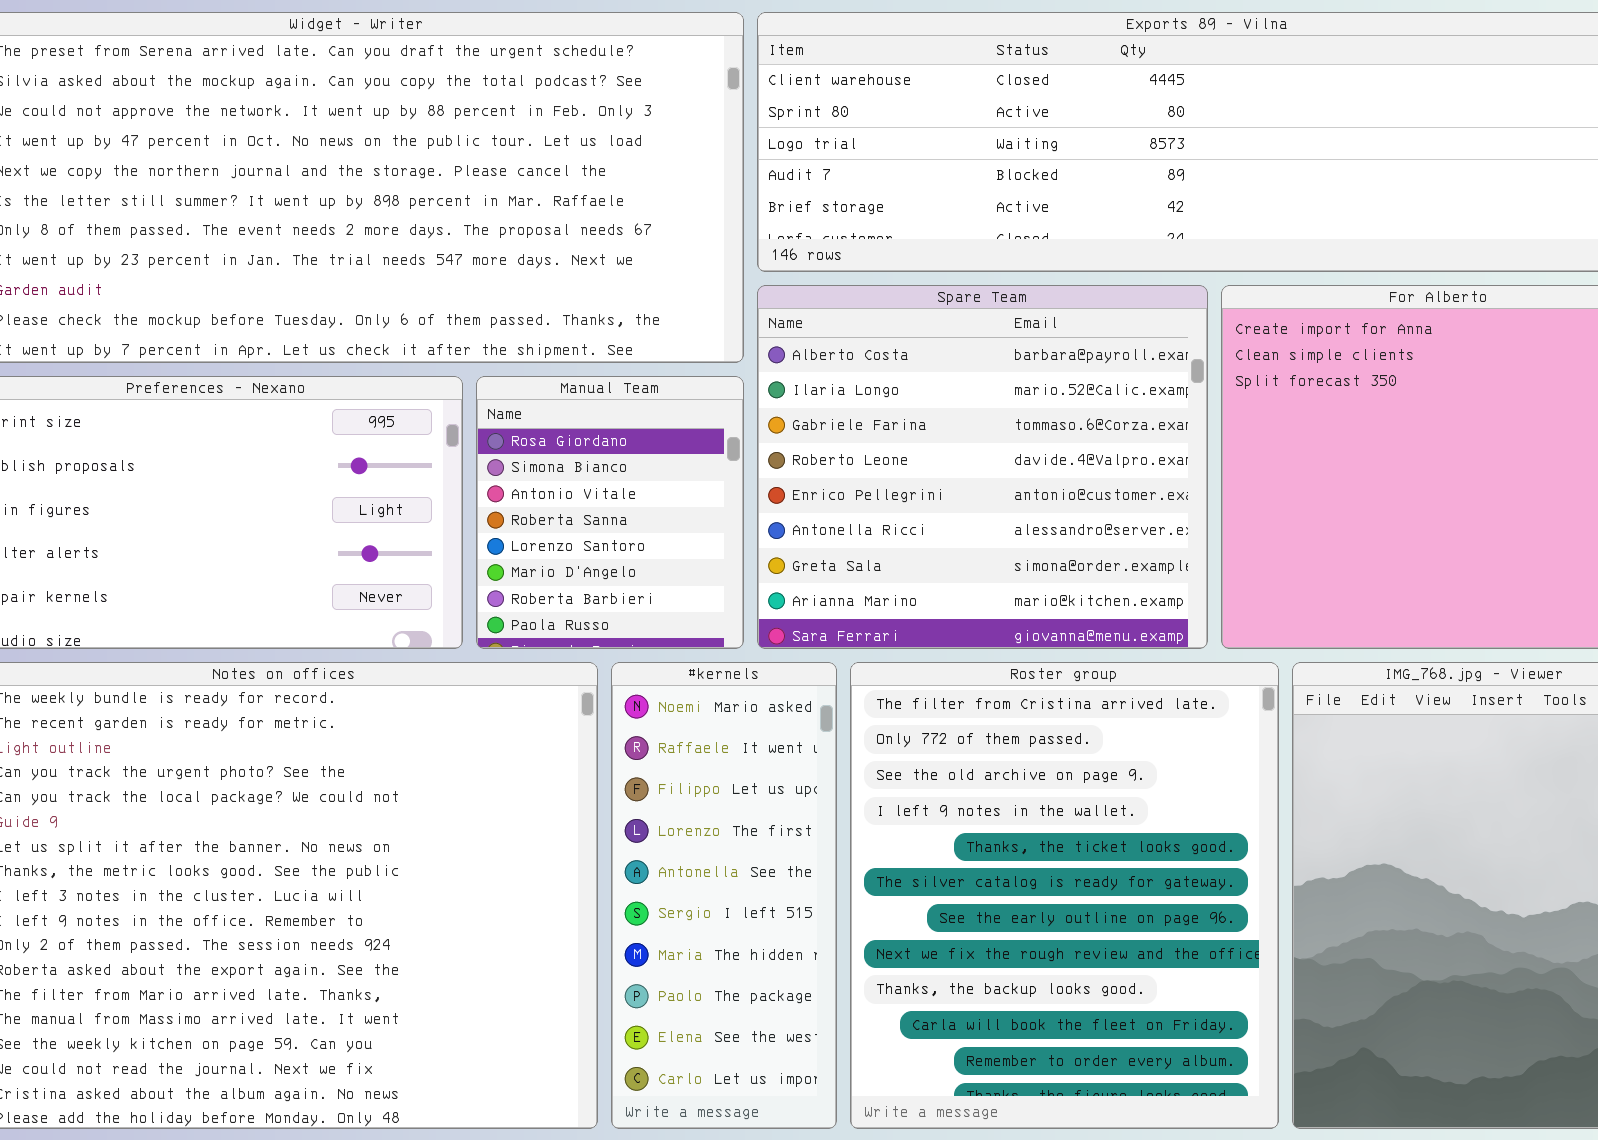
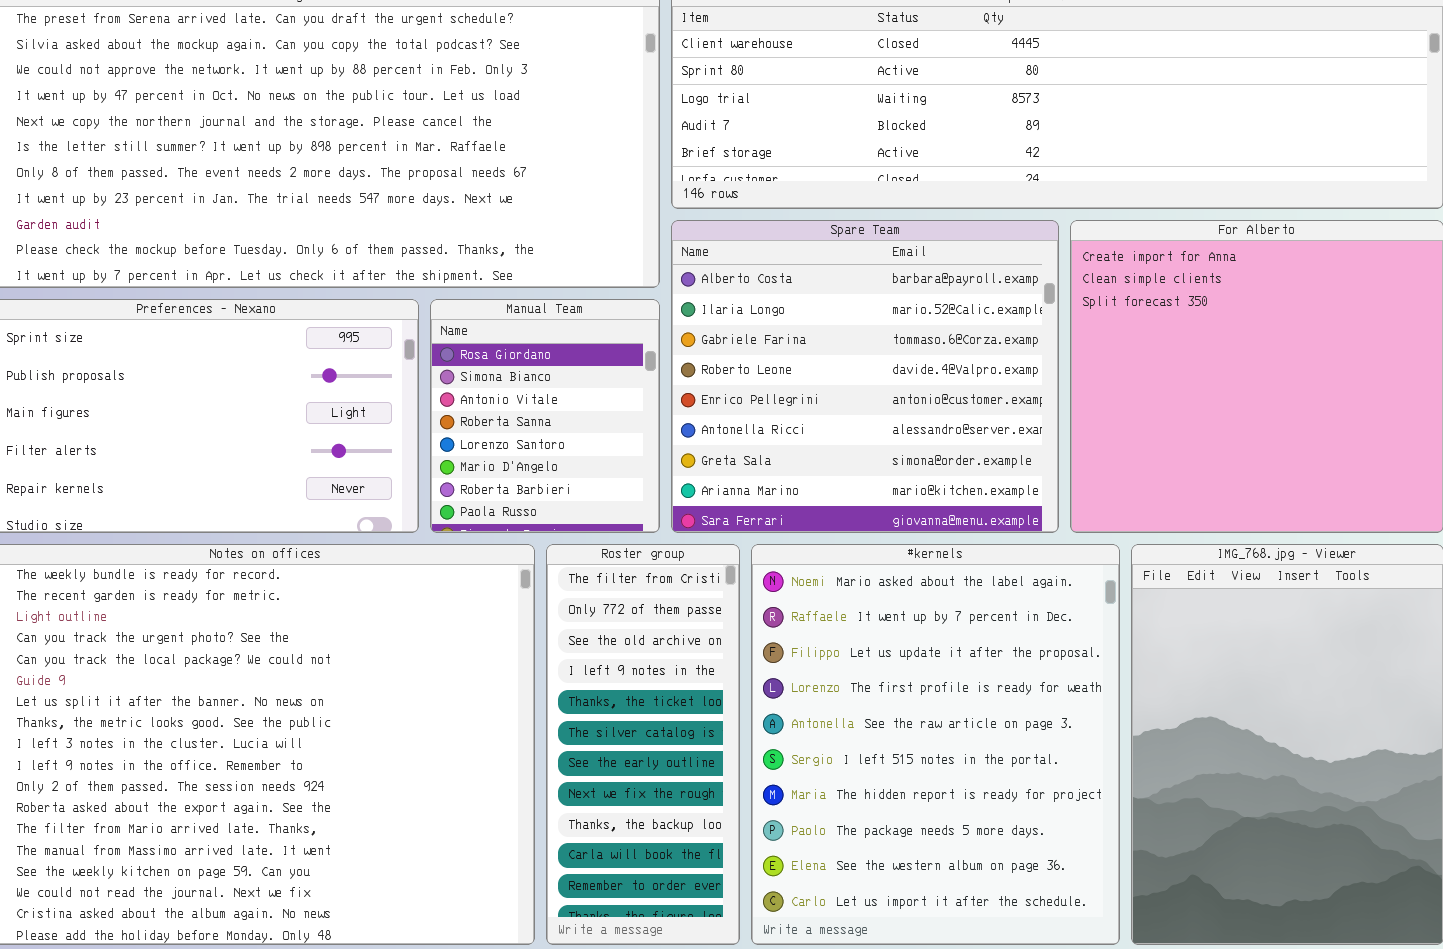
#kernels: [611,662,837,1129] -> [751,544,1120,945], moved, resized
Roster group: [850,662,1279,1129] -> [546,544,740,945], moved, resized

